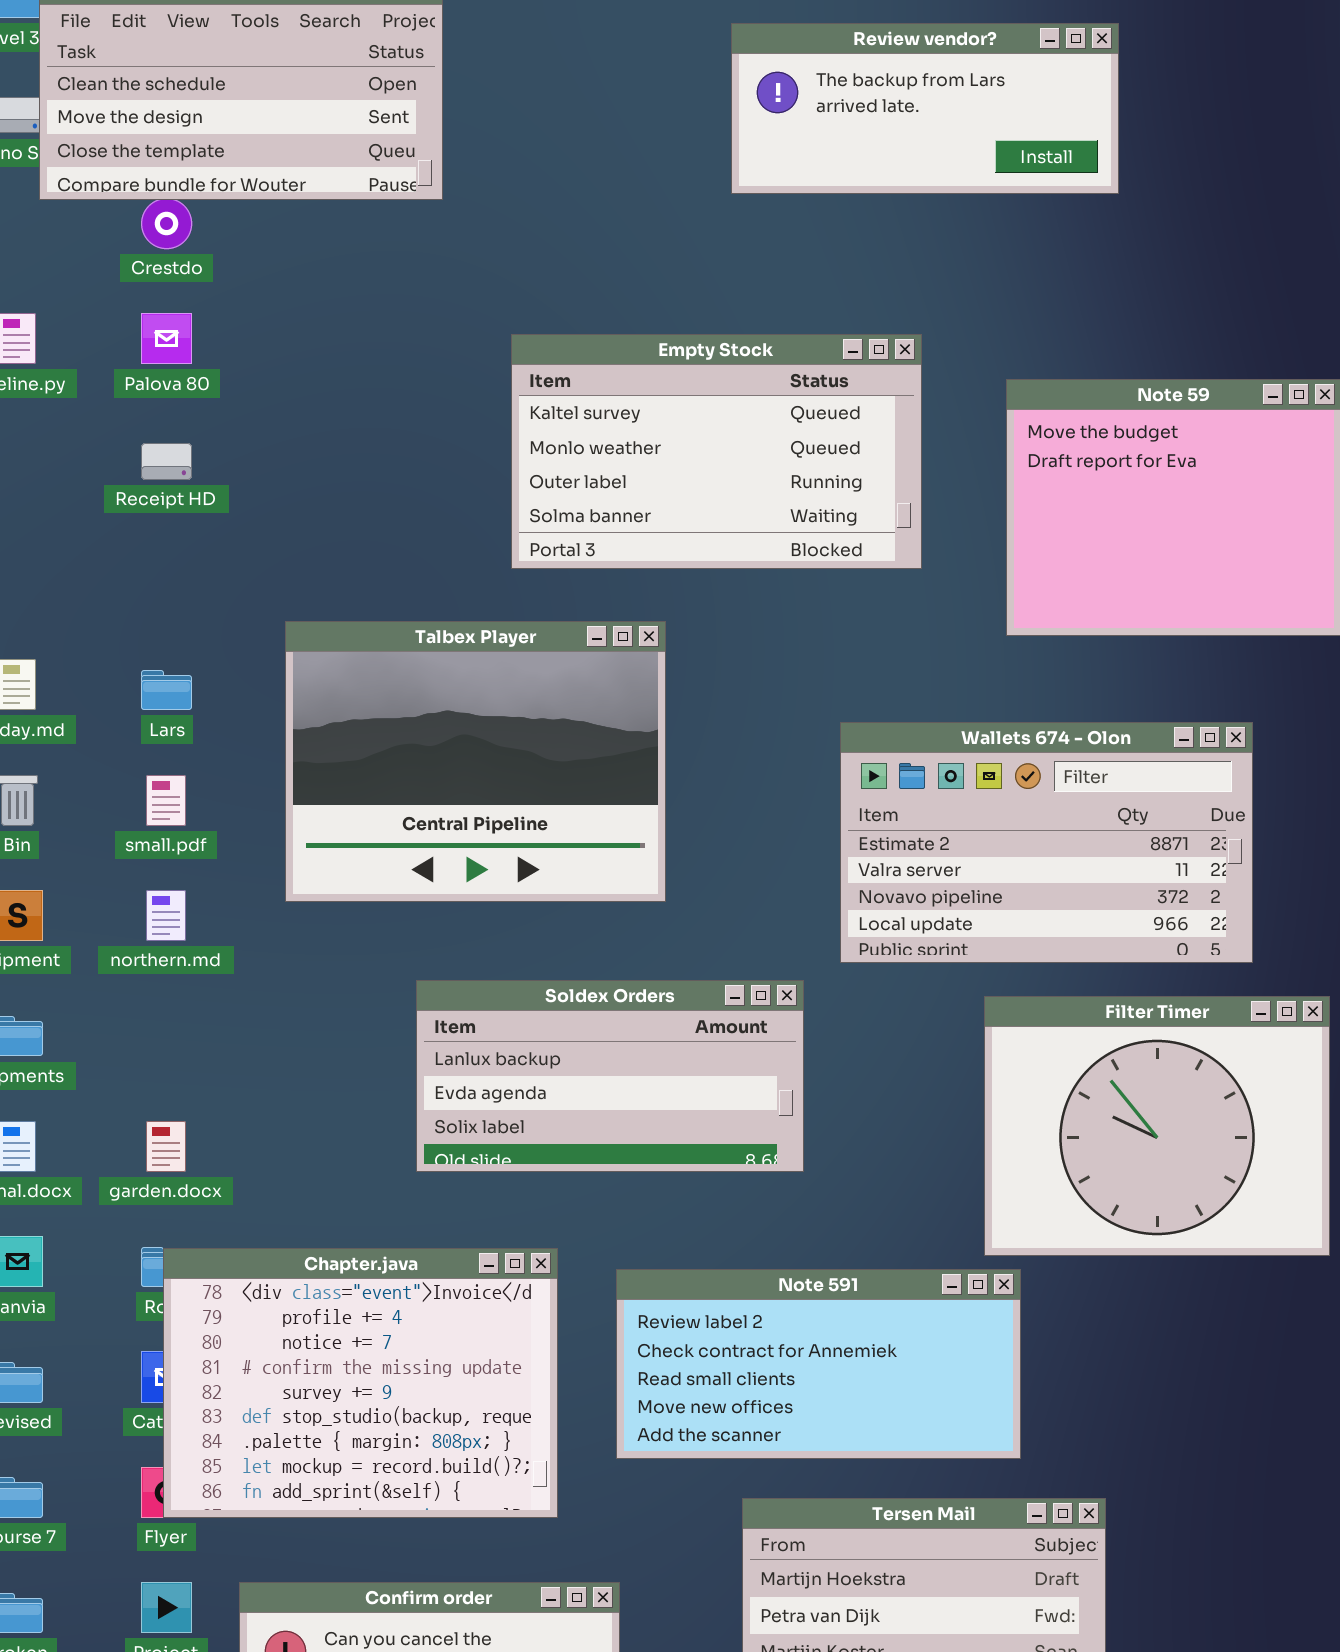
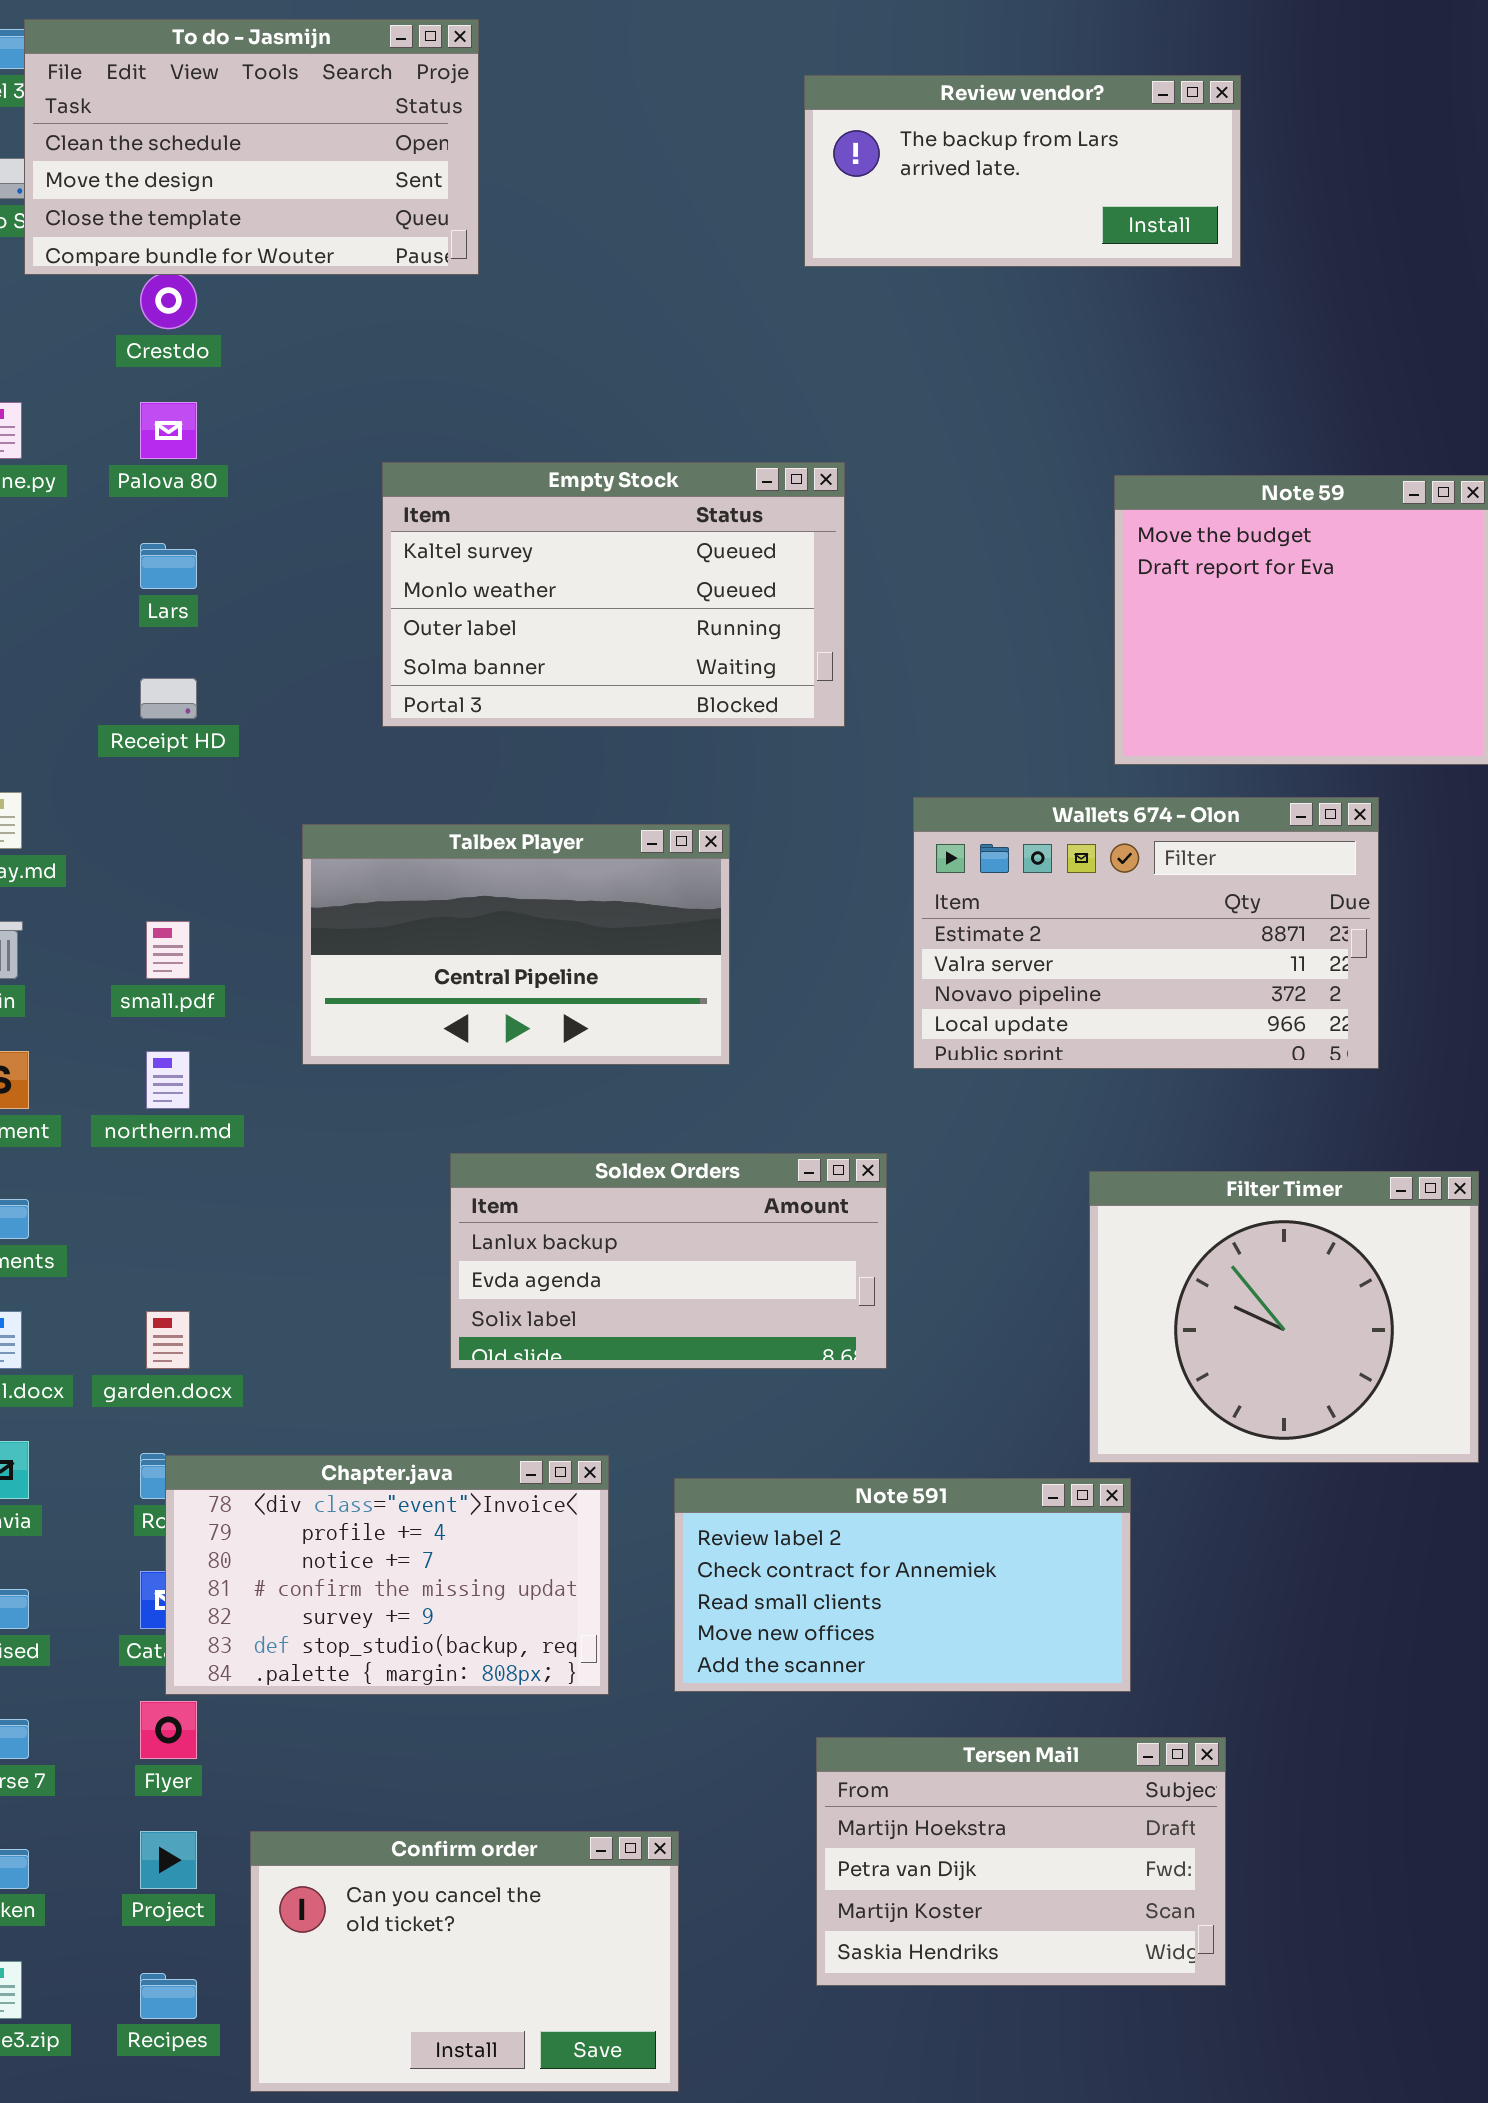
Empty Stock: [511,334,922,569] -> [382,462,845,727], moved
Receipt HD: [141,443,192,480] -> [140,678,197,719], moved
Talbex Player: [285,621,666,902] -> [302,824,730,1065], resized
Lars: [141,670,192,710] -> [140,543,197,589], moved
Wallets 674 - Olon: [840,722,1253,963] -> [913,797,1379,1069], moved
Chapter.java: [163,1248,558,1518] -> [165,1455,609,1695], resized

